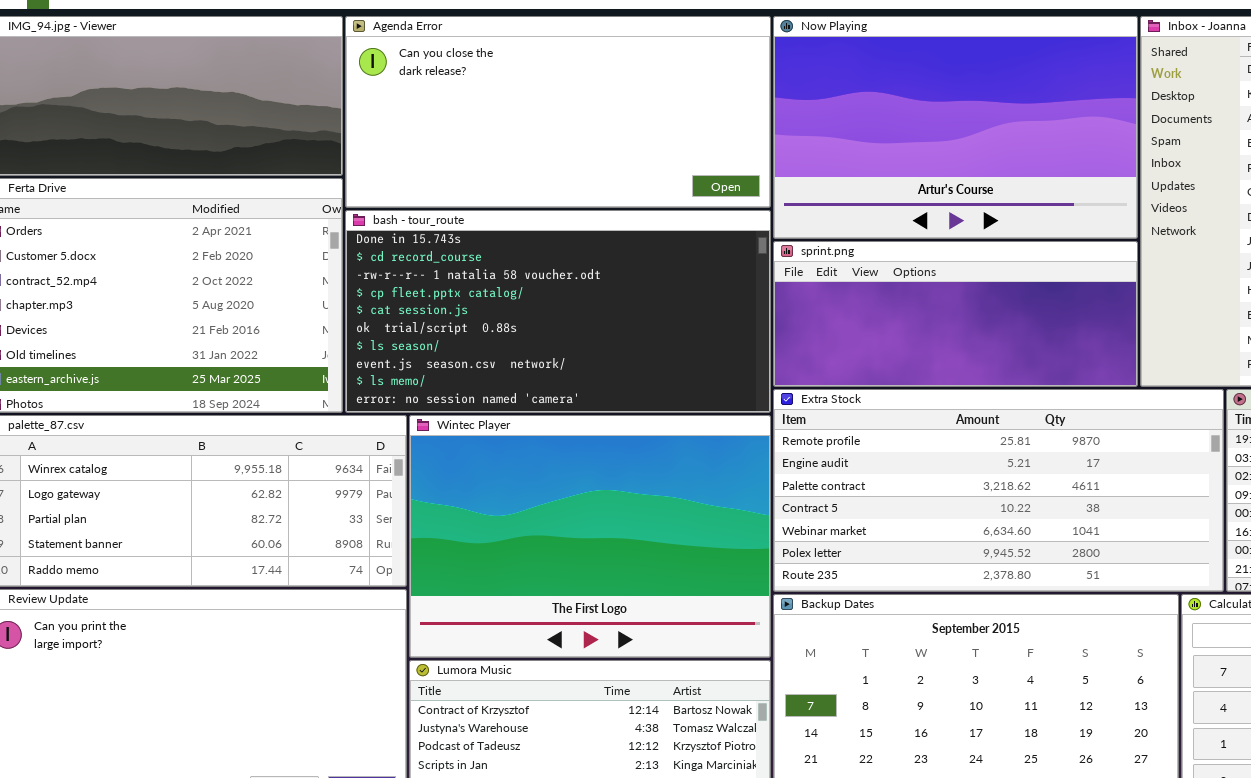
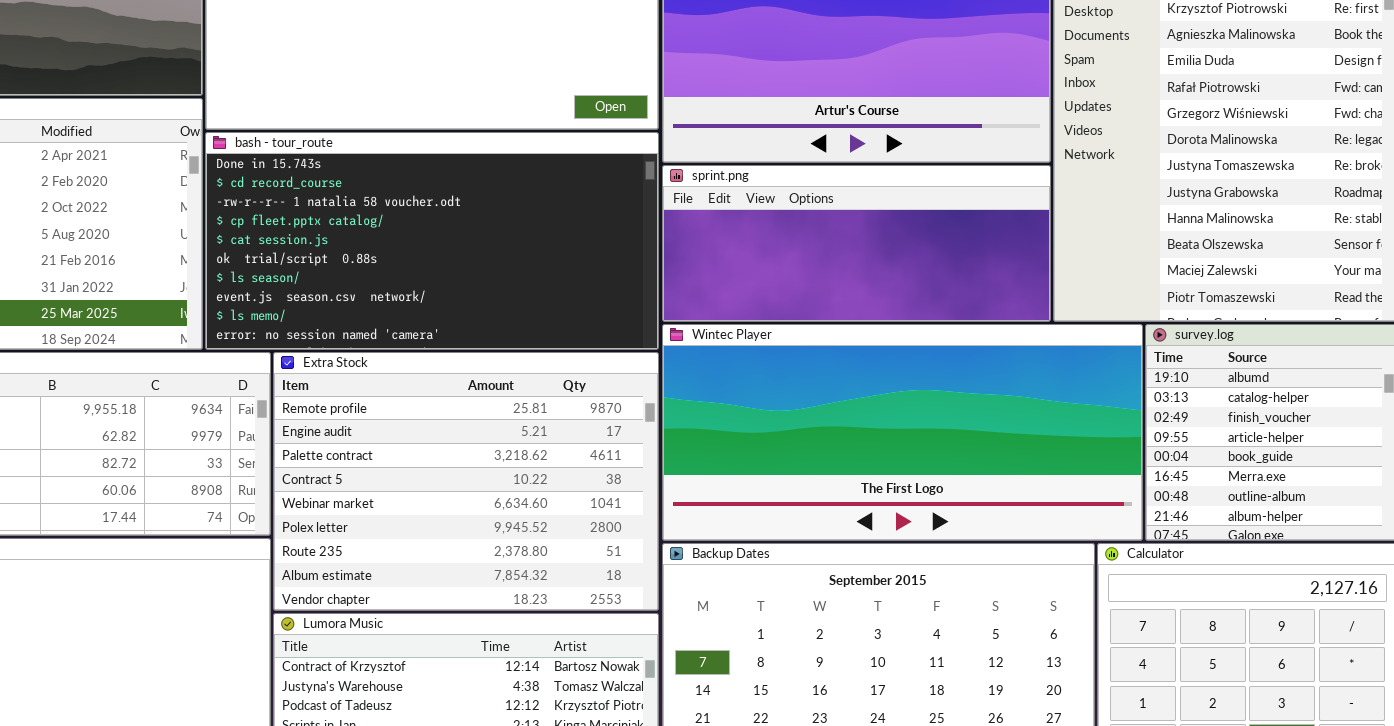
Extra Stock: [773,389,1224,592] -> [273,352,659,611], moved, resized
Wintec Player: [409,415,771,658] -> [662,324,1143,541], moved, resized

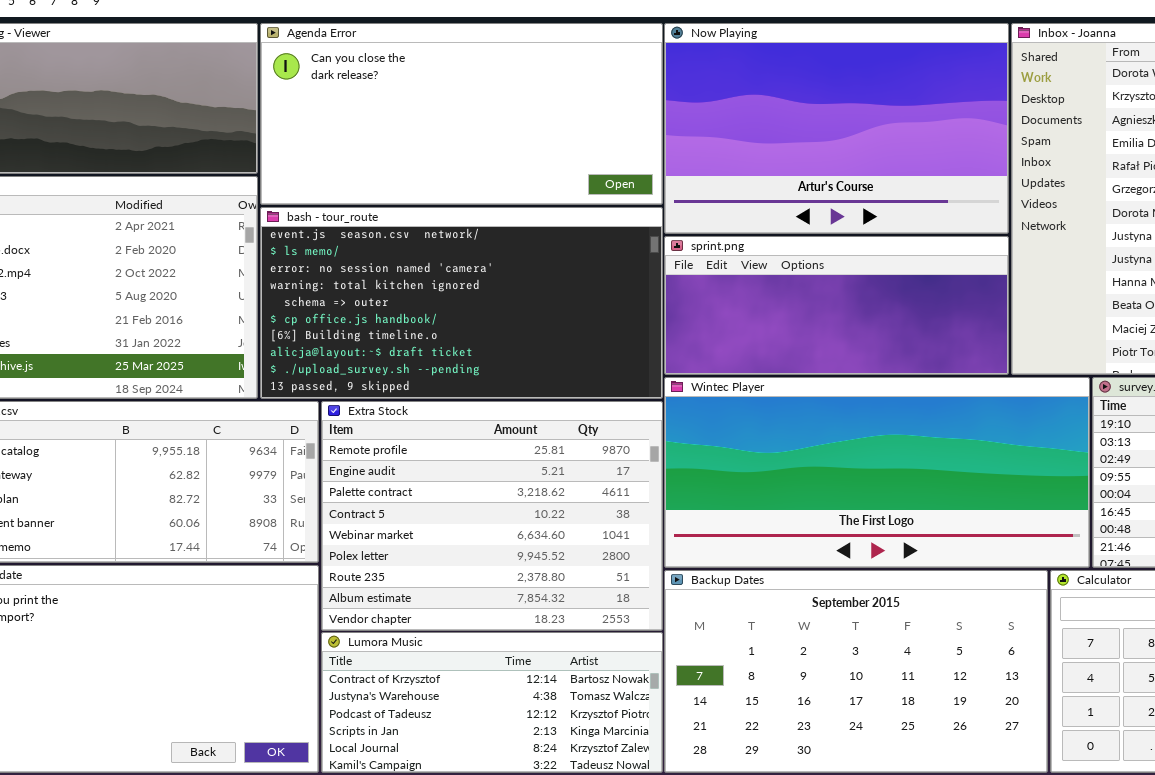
bash - tour_route: [205,132,659,350] -> [260,207,663,399], scrolled down 7 rows

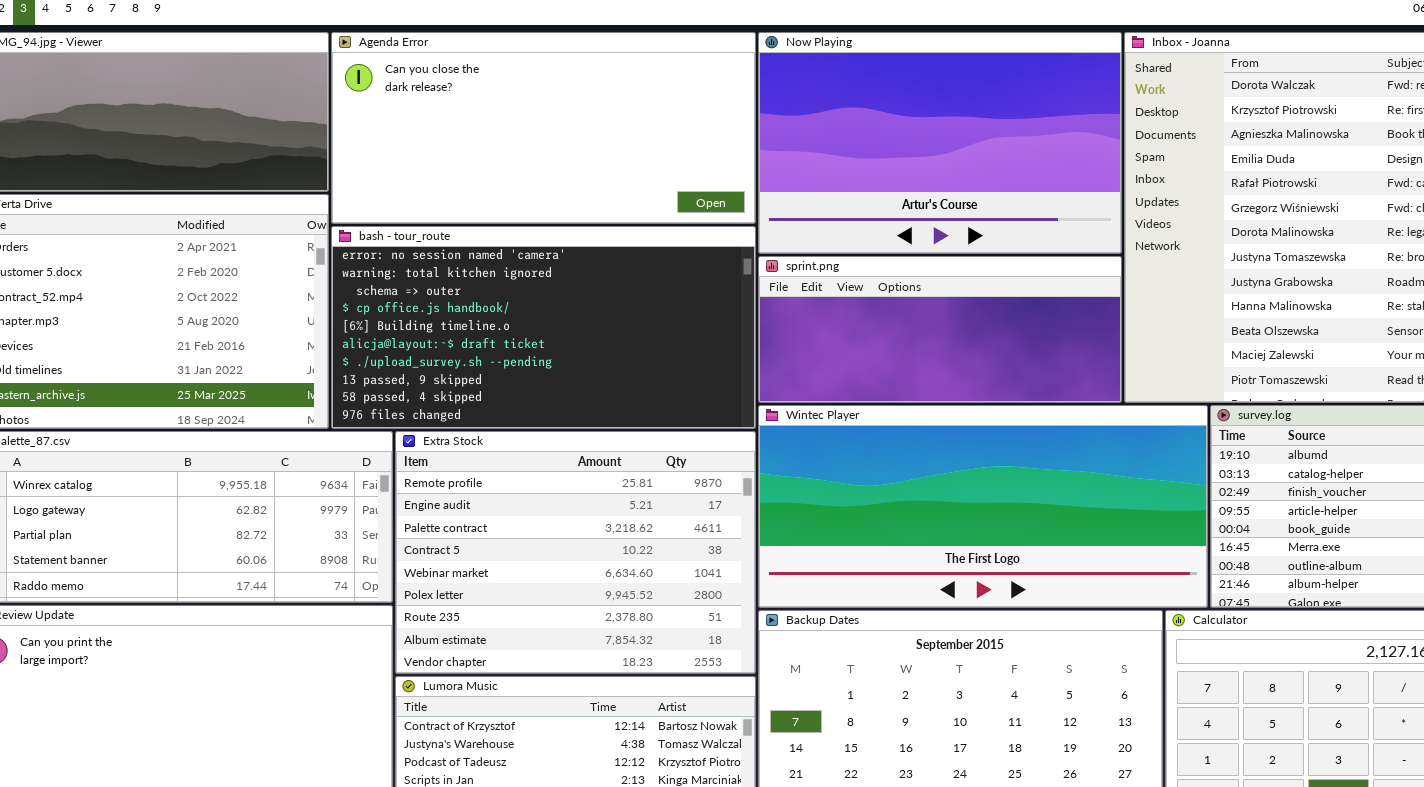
bash - tour_route: [260,207,663,399] -> [331,226,756,429], scrolled down 2 rows

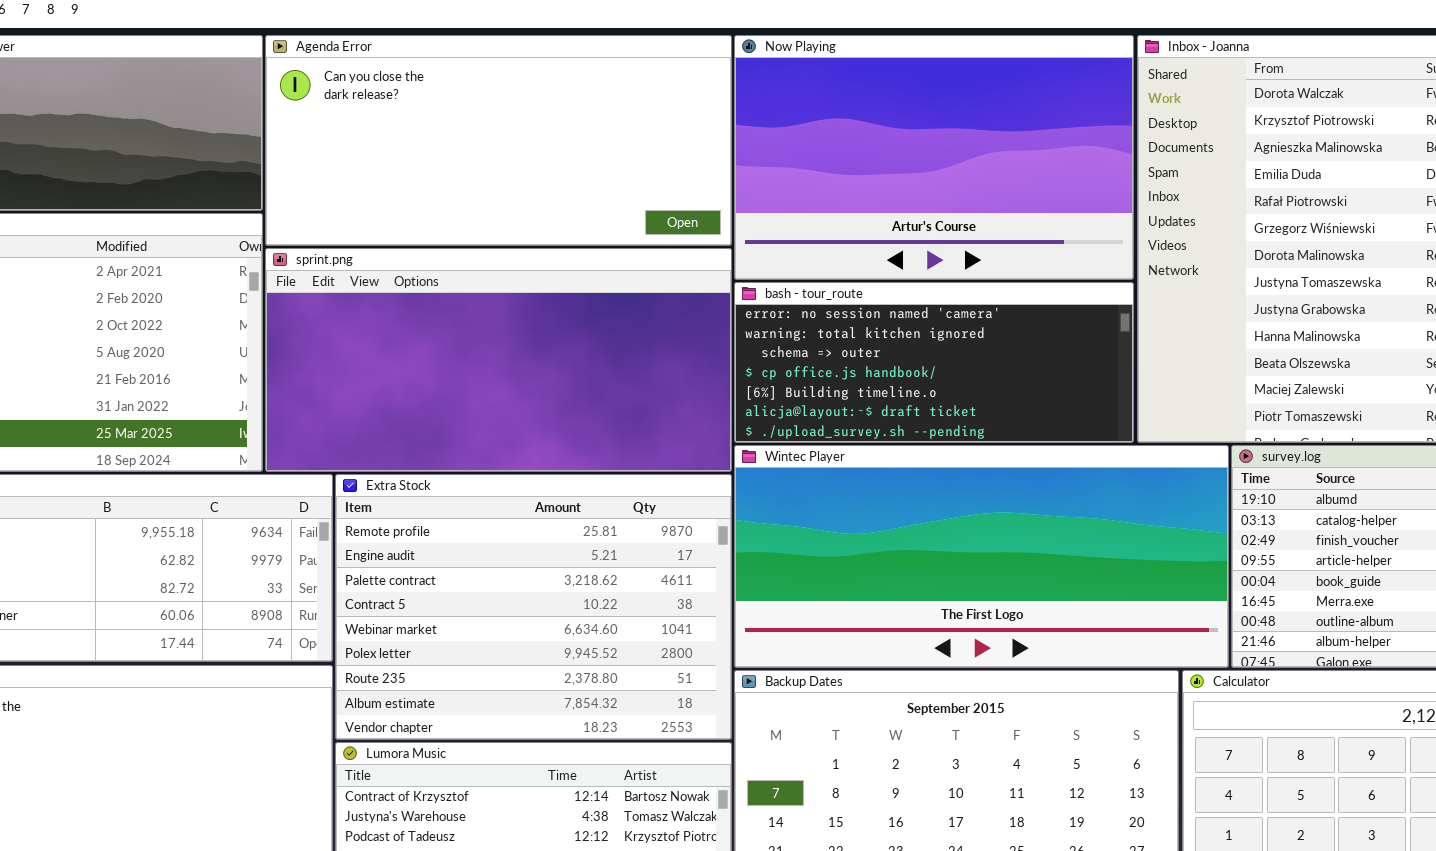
bash - tour_route: [331,226,756,429] -> [734,282,1134,443], moved, resized
sprint.png: [758,256,1122,403] -> [265,248,732,472], moved, resized

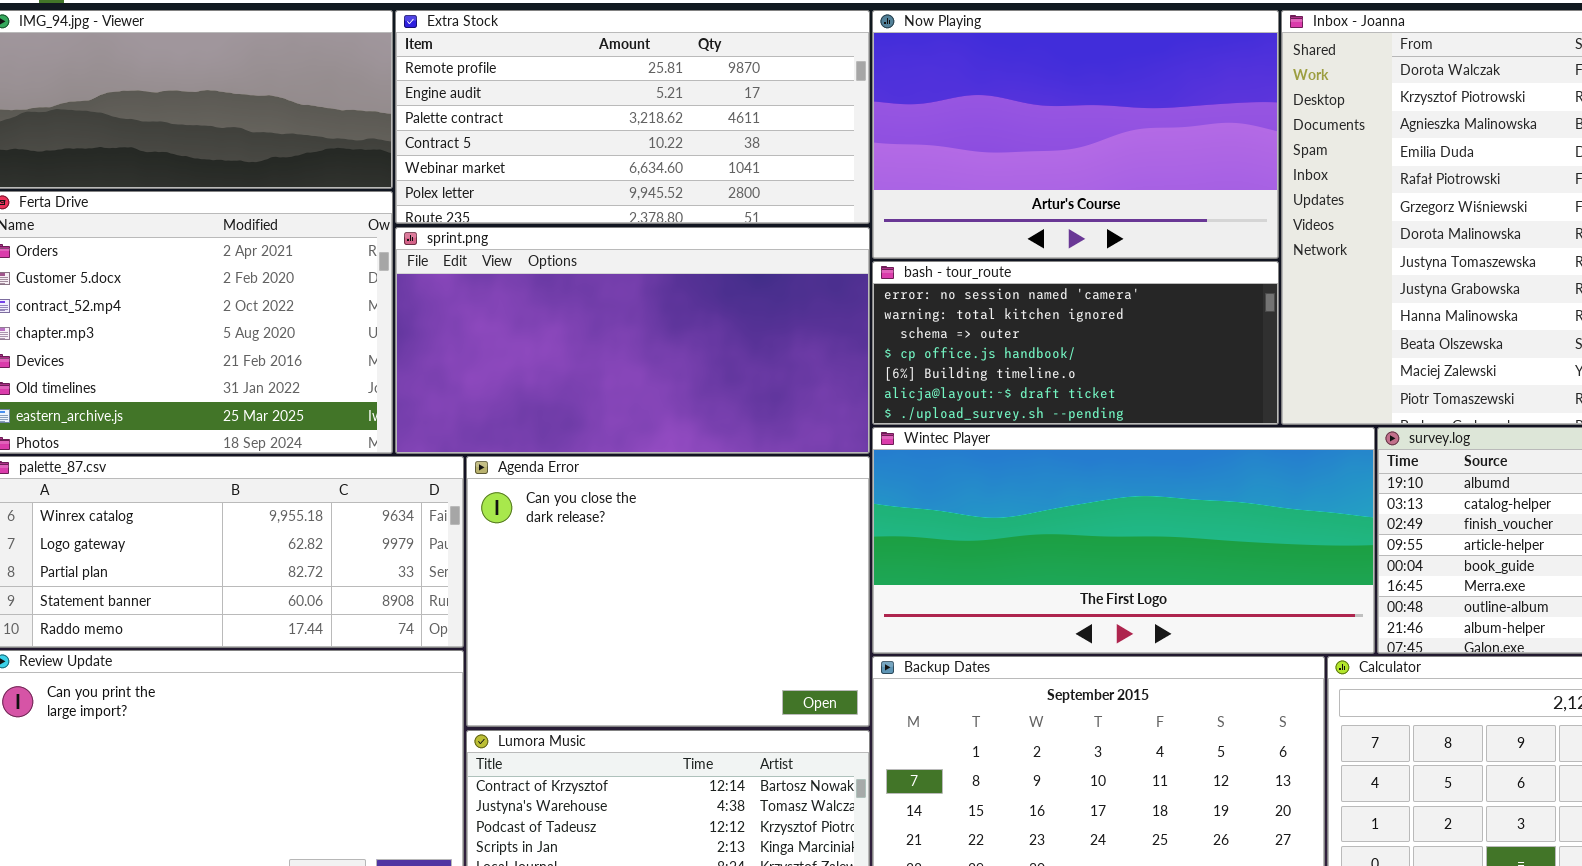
Agenda Error: [265,35,732,246] -> [466,456,870,727], moved, resized
Extra Stock: [335,474,732,740] -> [395,10,870,224], moved, resized

